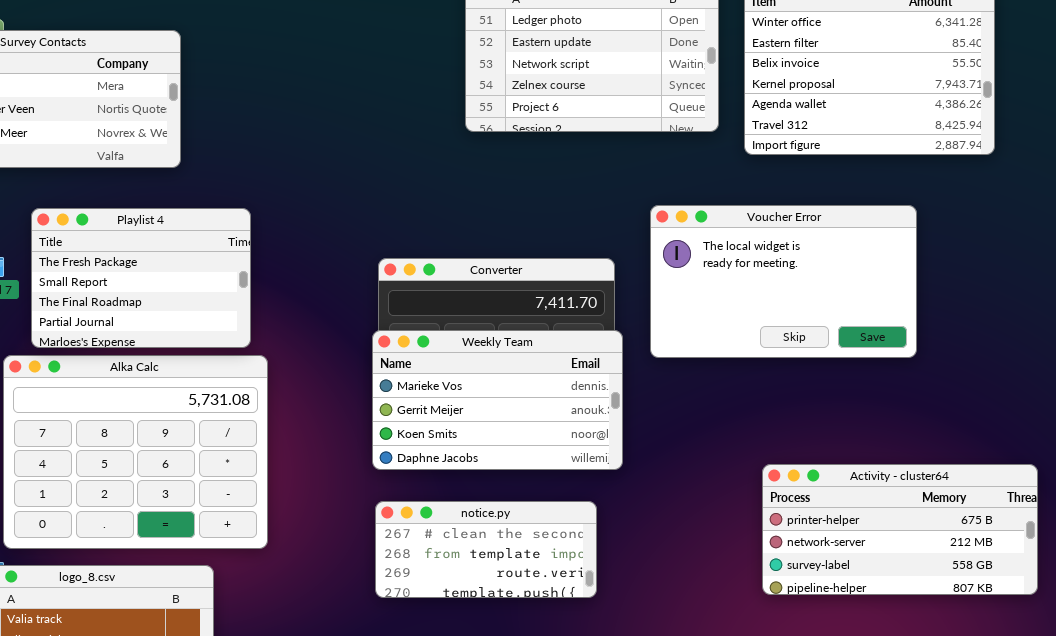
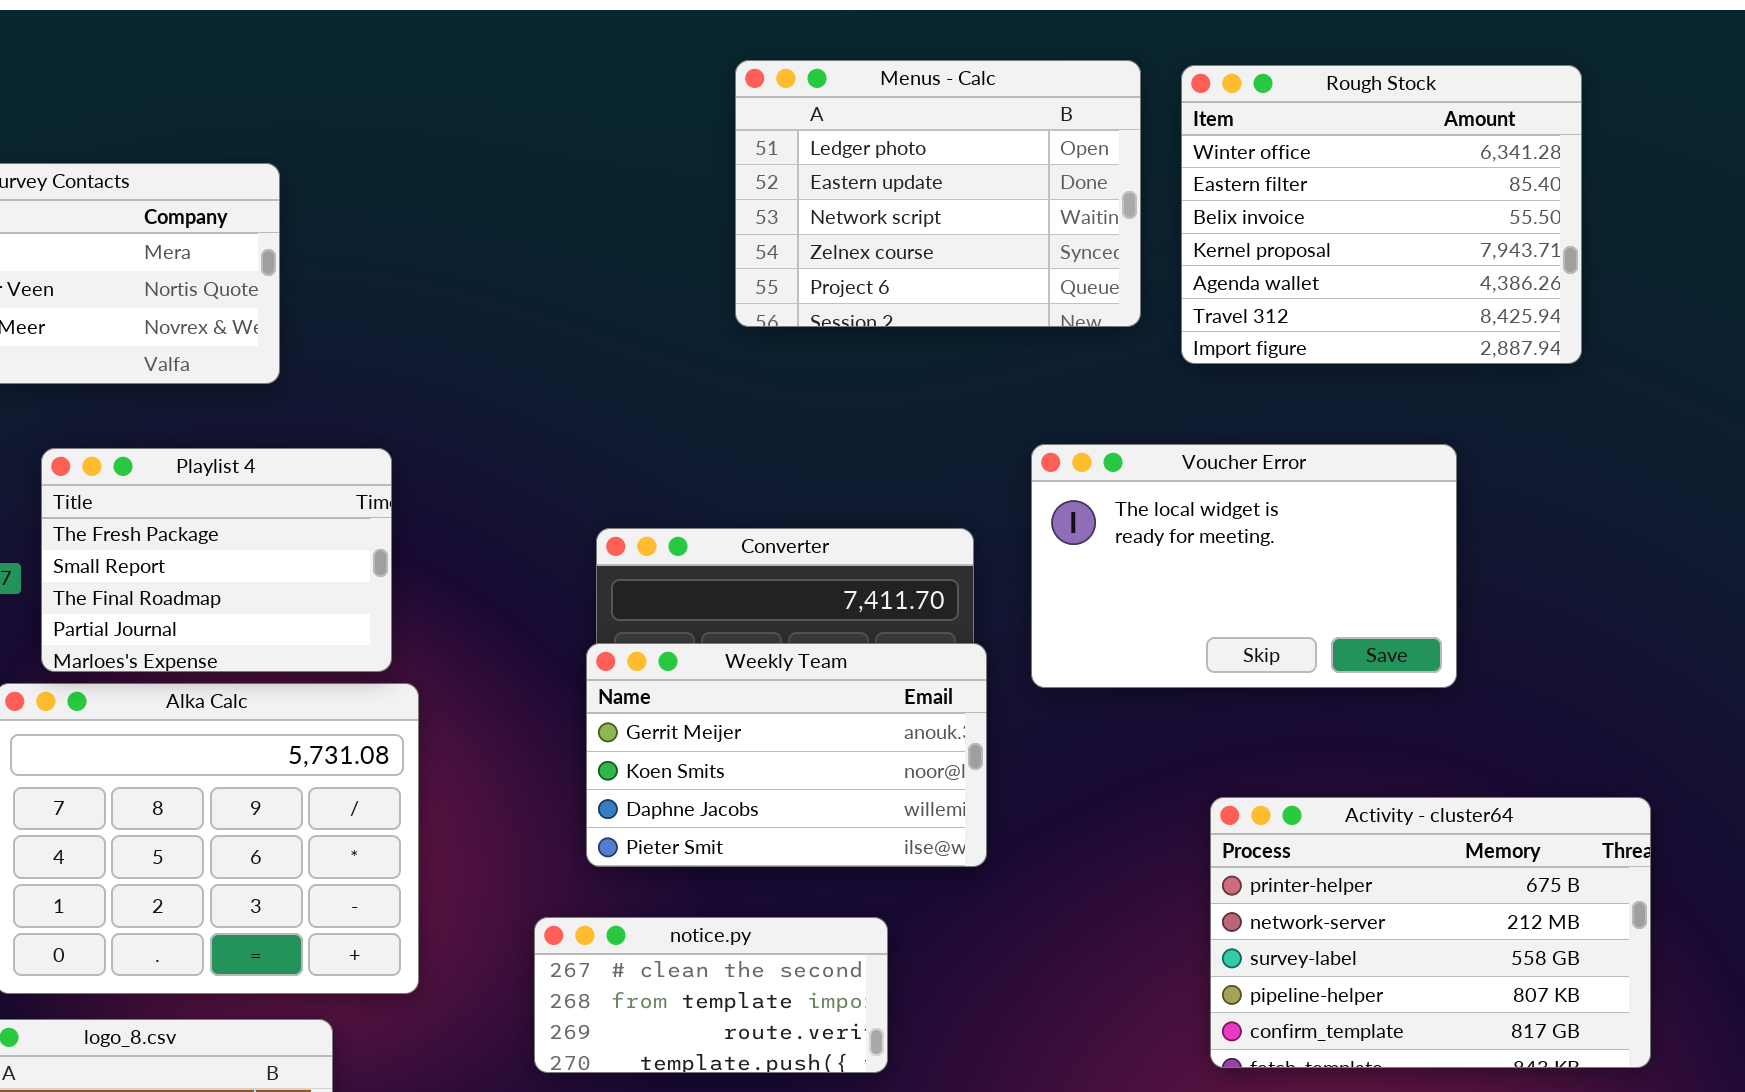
Weekly Team: [372,330,623,470] -> [586,643,987,867], scrolled down 1 row
Activity - cluster64: [762,464,1038,595] -> [1210,797,1651,1068], resized
notice.py: [375,501,597,598] -> [534,917,888,1073], moved

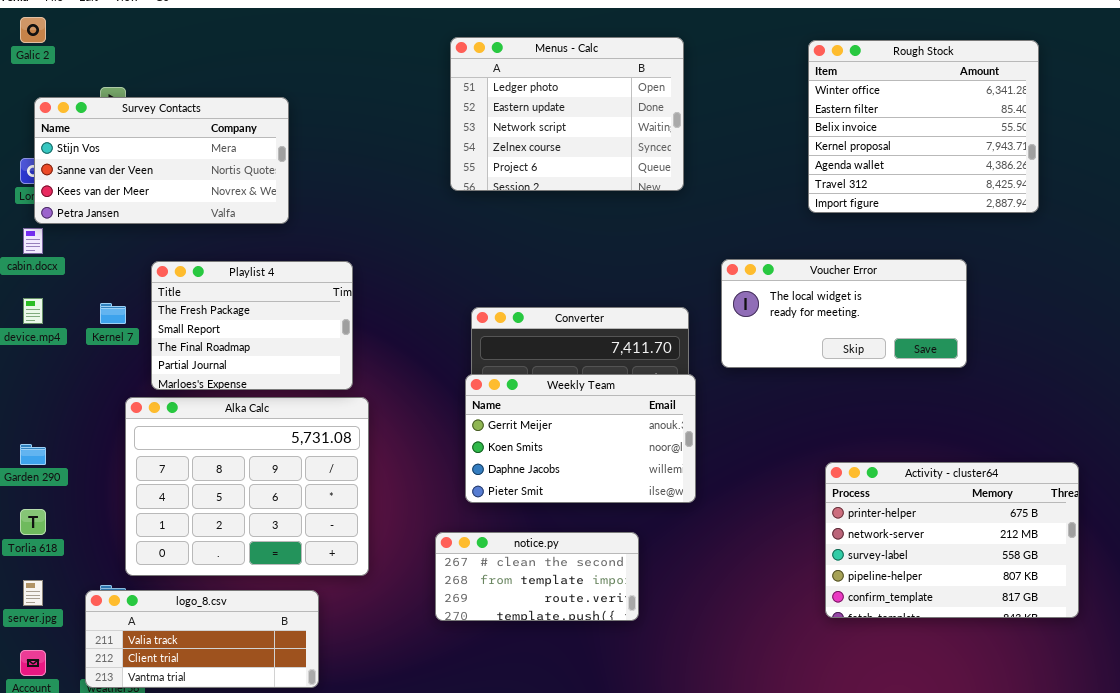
Menus - Calc: [735,60,1141,327] -> [450,37,684,191], moved
Voucher Error: [1031,444,1457,688] -> [721,259,967,368], resized

